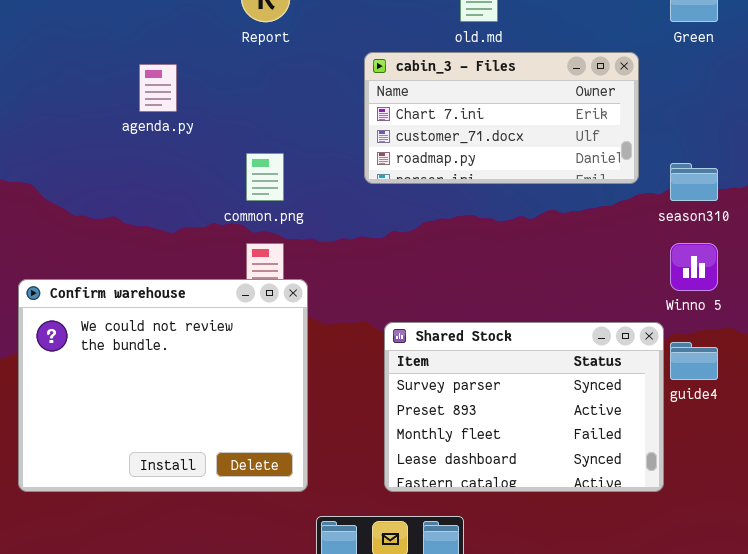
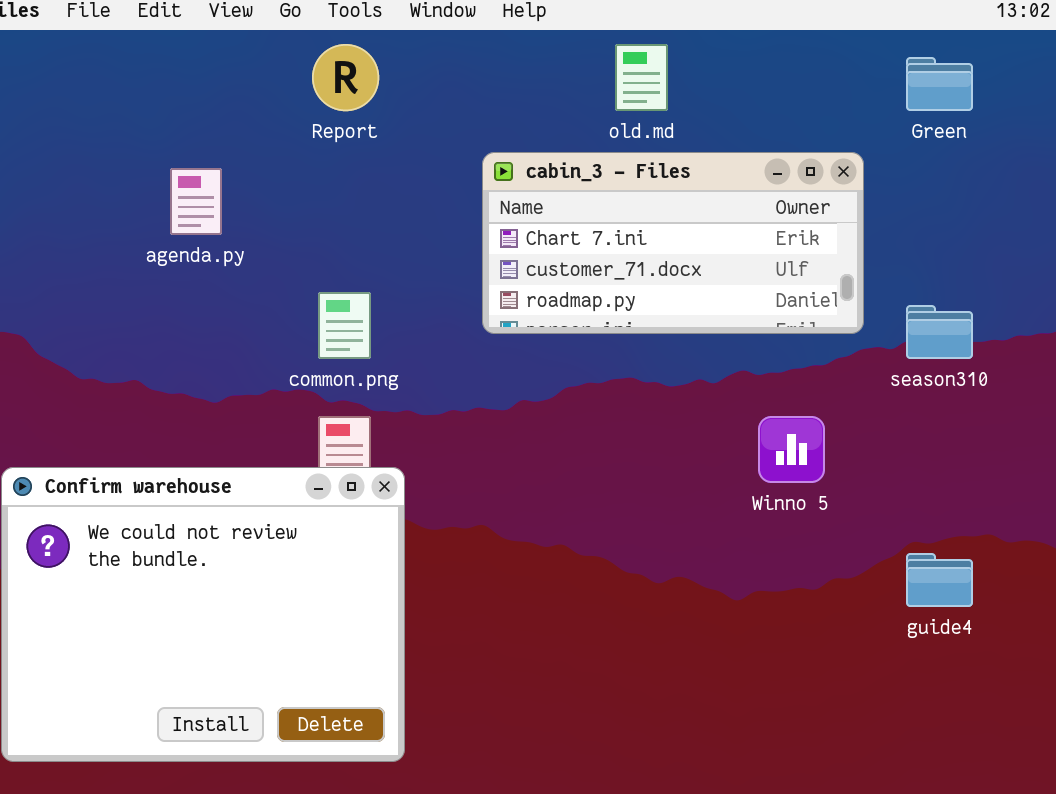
Winno 5: [670,243,718,291] -> [758,416,825,483], moved
Shared Stock: [384,322,664,492] -> none, closed

